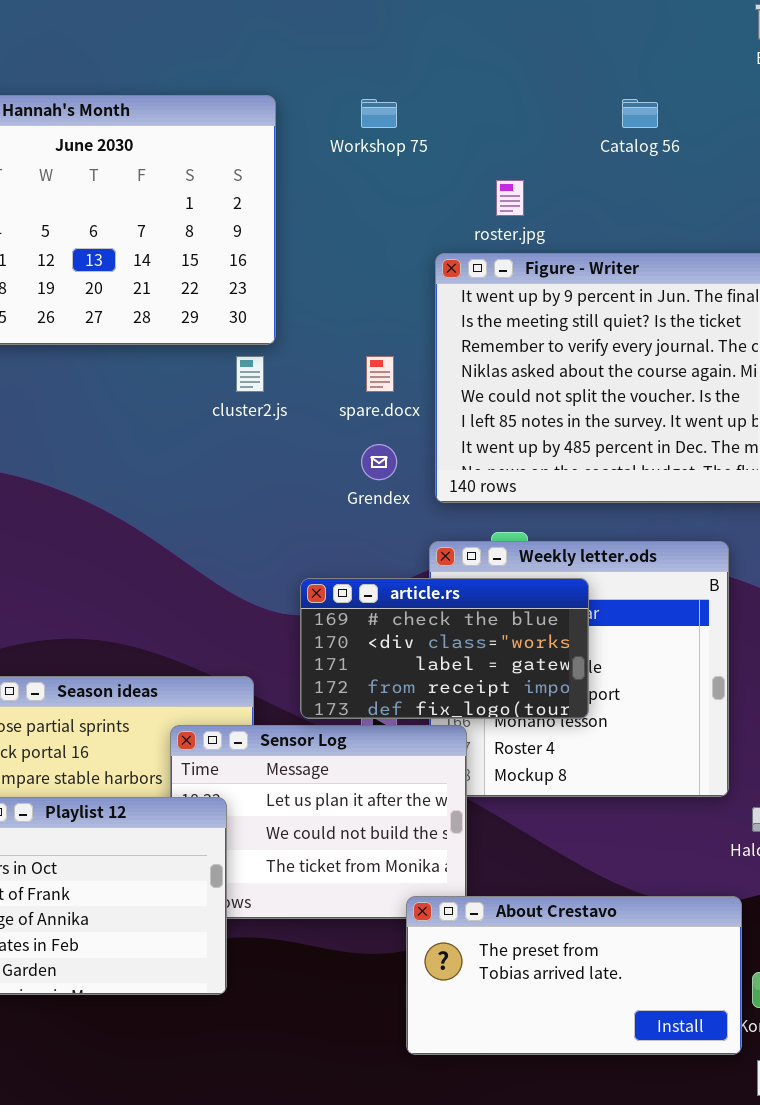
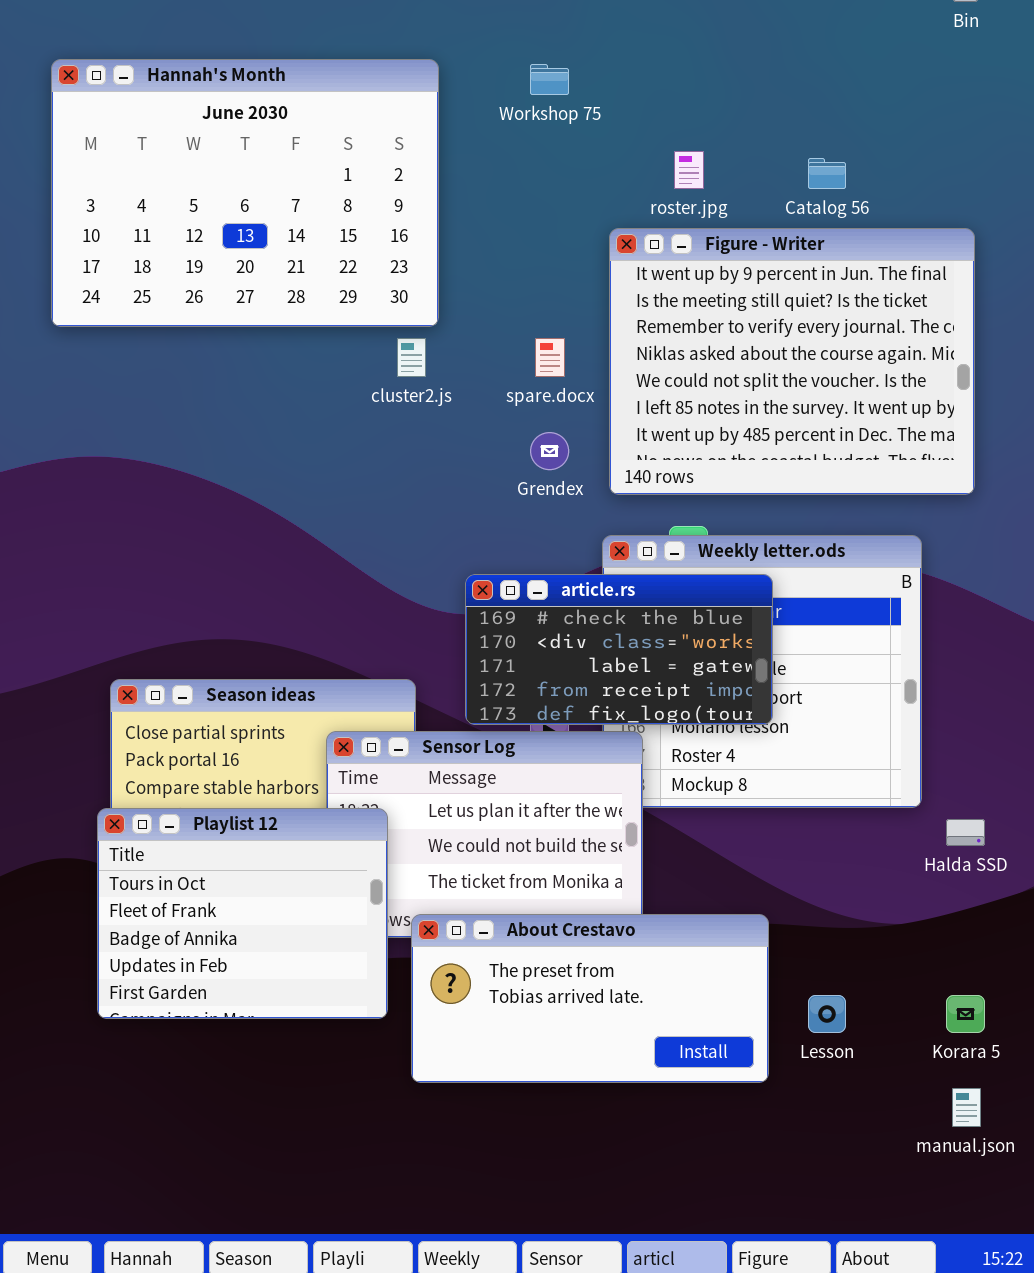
Catalog 56: [622,99,658,128] -> [808,158,846,189], moved
About Crestavo: [406,896,742,1055] -> [411,914,769,1083], moved

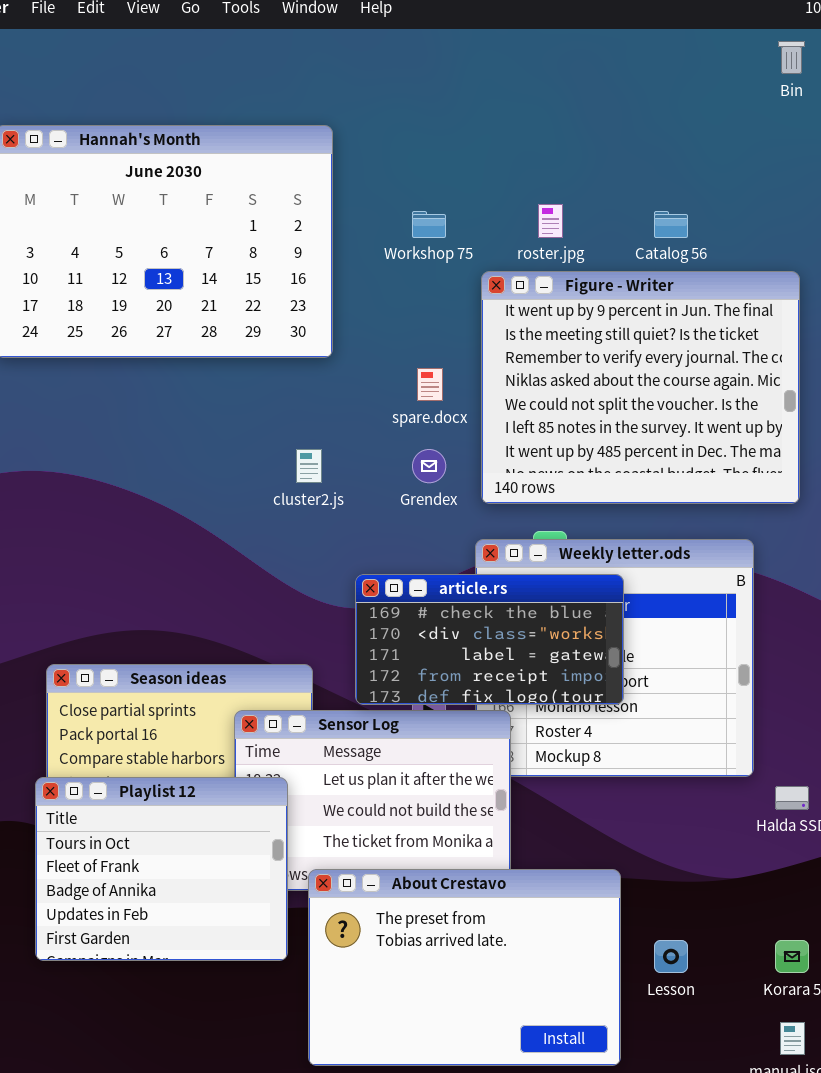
Workshop 75: [530,64,569,95] -> [412,211,446,238], moved
cluster2.js: [397,338,426,377] -> [296,449,322,483], moved
About Crestavo: [411,914,769,1083] -> [308,869,621,1066], resized

